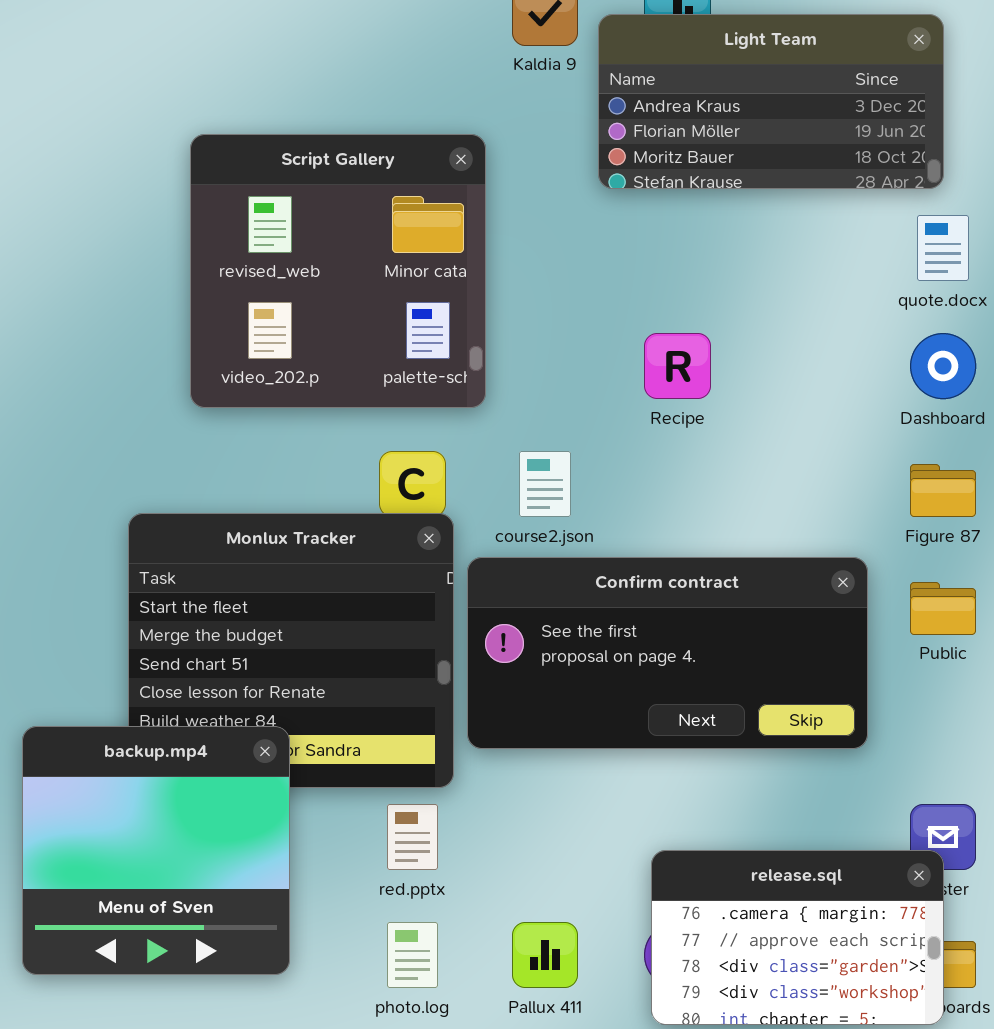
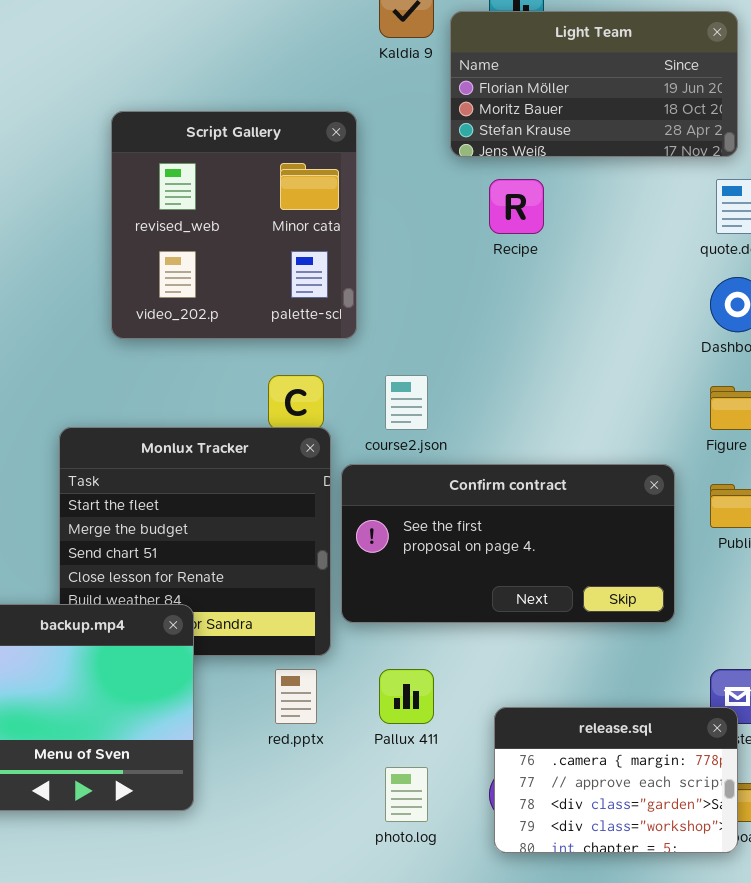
Light Team: [598,14,944,189] -> [450,11,738,157], scrolled down 1 row
Recipe: [644,333,711,399] -> [489,179,544,234], moved
photo.log: [387,922,438,988] -> [385,767,428,822], moved
Pallux 411: [512,922,578,988] -> [379,669,434,724], moved

